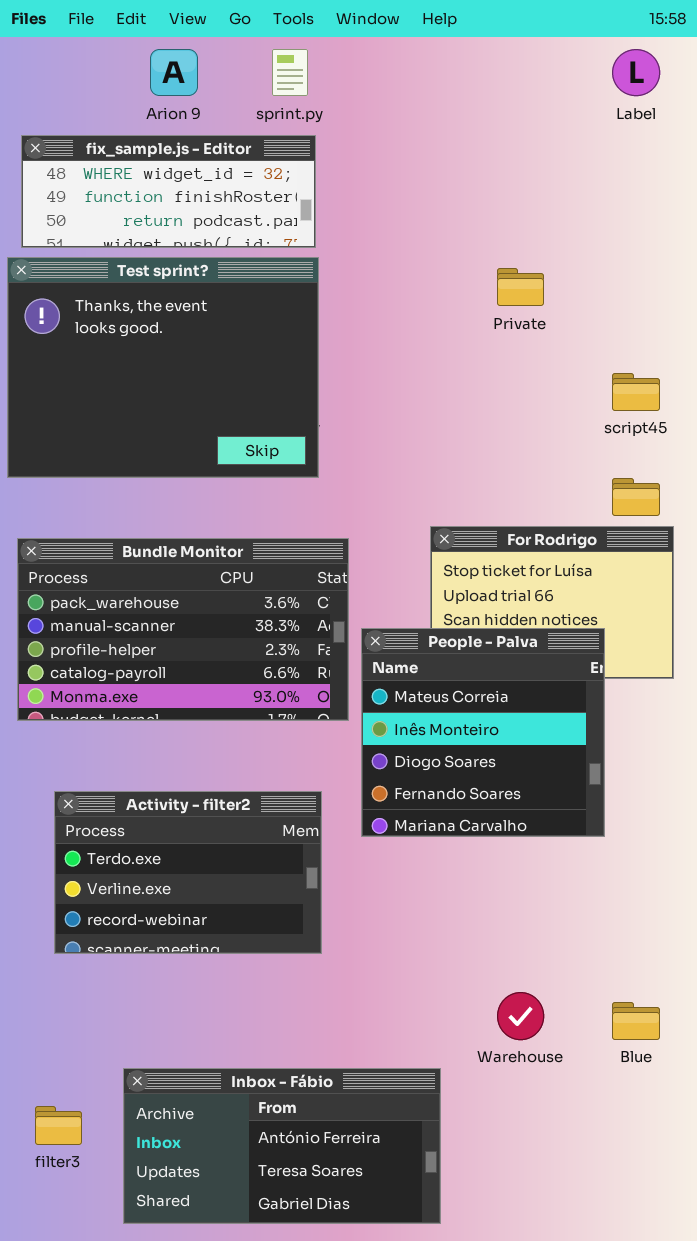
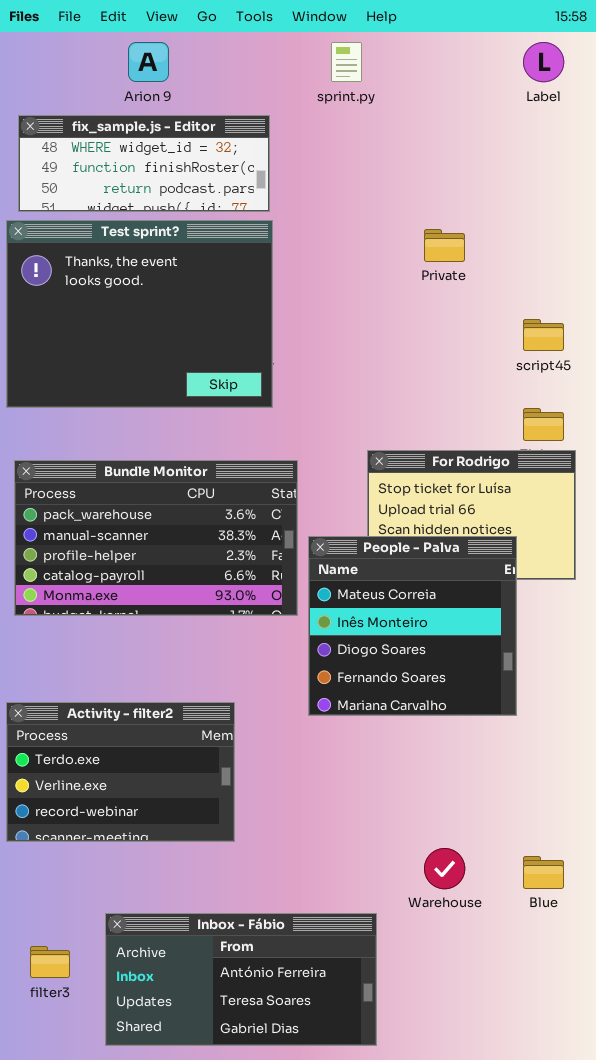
sprint.py: [272,49,308,96] -> [331,42,362,82], moved
Activity - filter2: [54,791,322,954] -> [6,702,235,842], moved

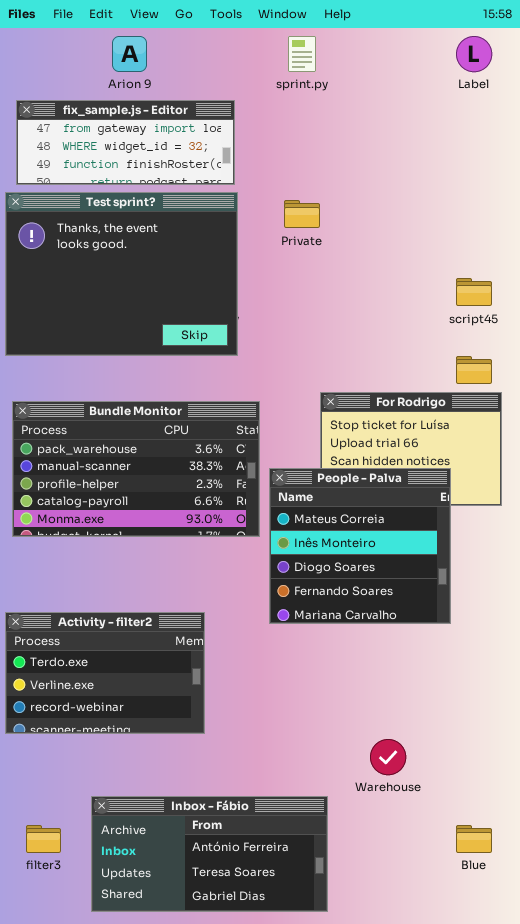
fix_sample.js - Editor: [18,115,270,212] -> [16,100,235,185], scrolled up 1 row
Private: [424,229,465,262] -> [284,200,320,228], moved
Blue: [523,856,564,889] -> [456,825,492,853], moved

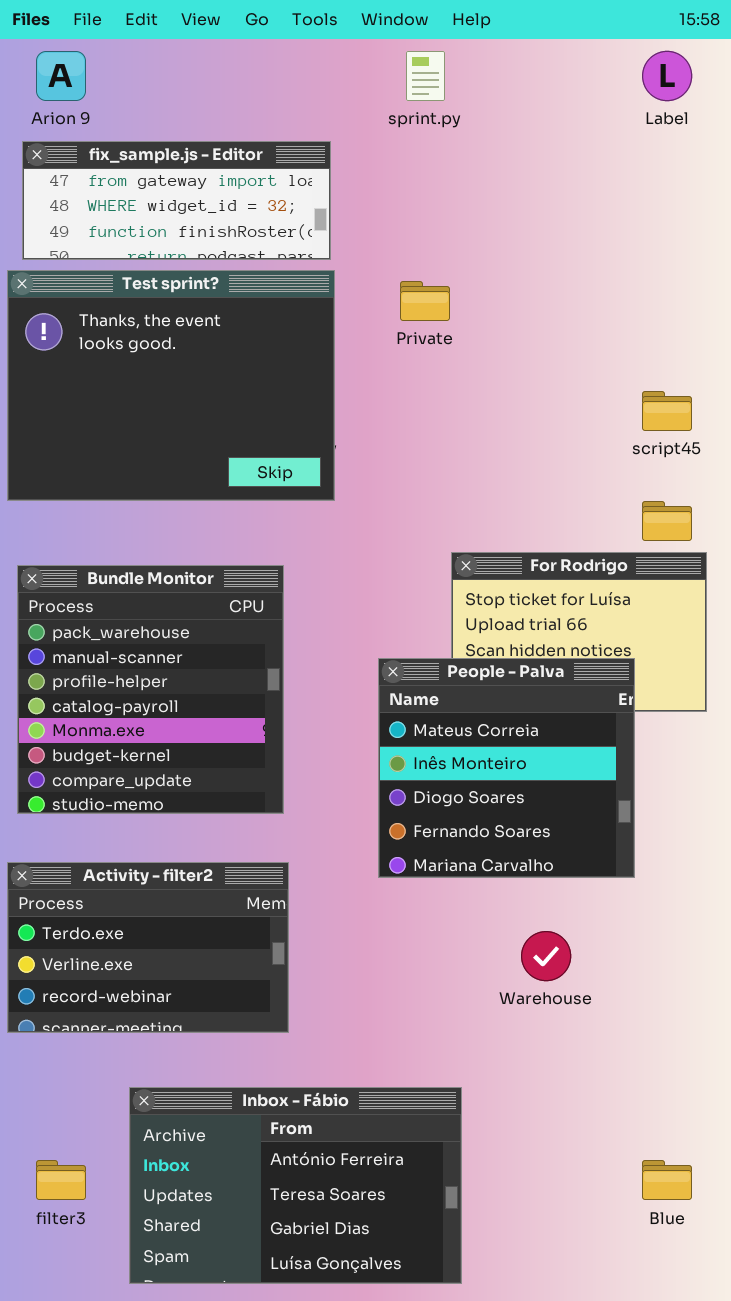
Arion 9: [112,36,147,72] -> [36,51,86,101], moved
Bundle Monitor: [12,401,260,537] -> [17,565,284,814], resized
Warehouse: [370,739,406,775] -> [521,931,571,981], moved
Inbox - Fábio: [91,796,328,912] -> [129,1087,462,1284], resized

